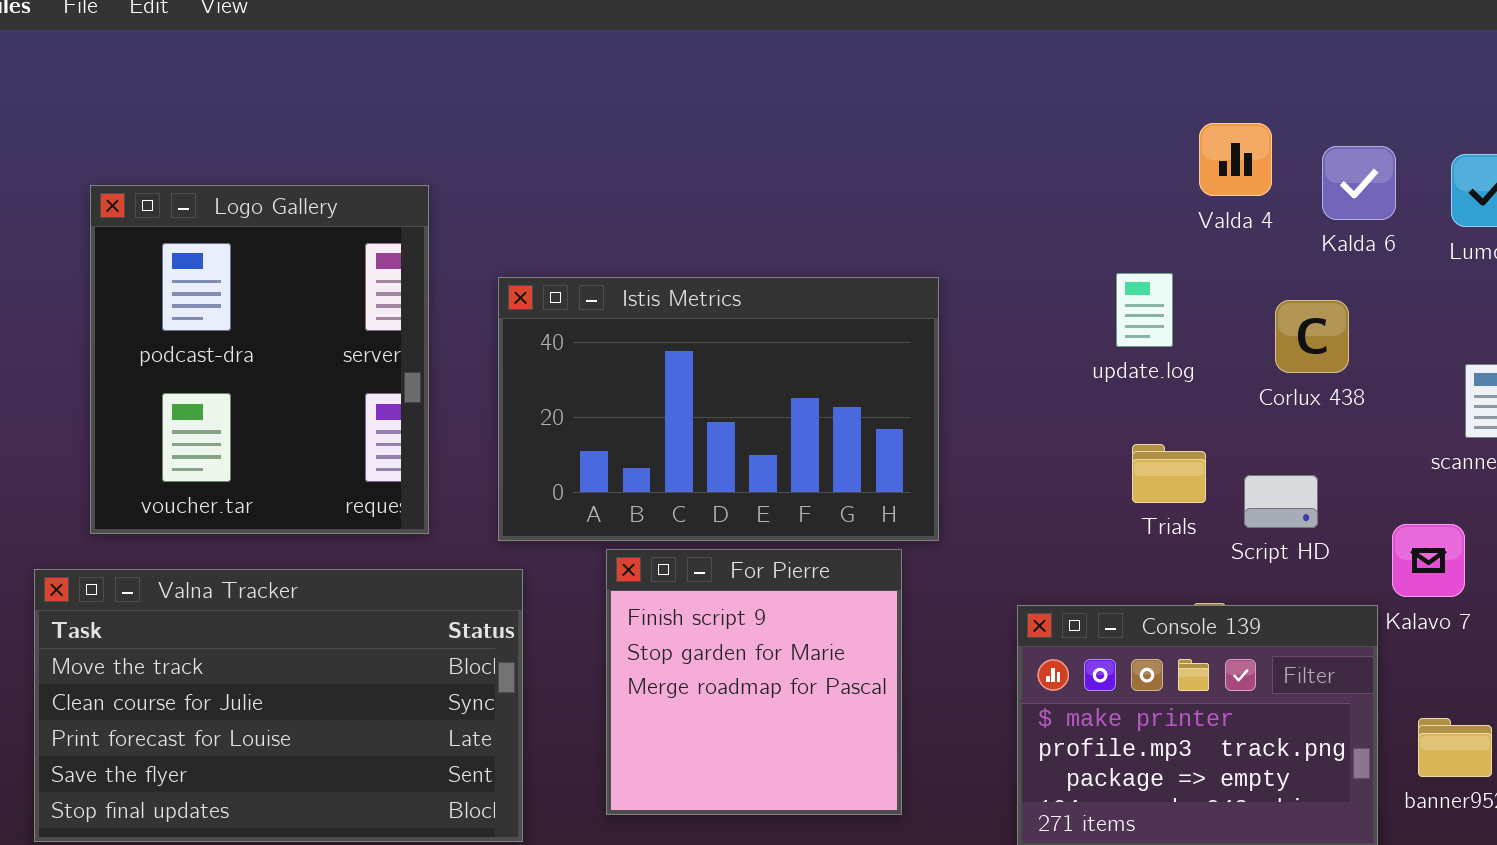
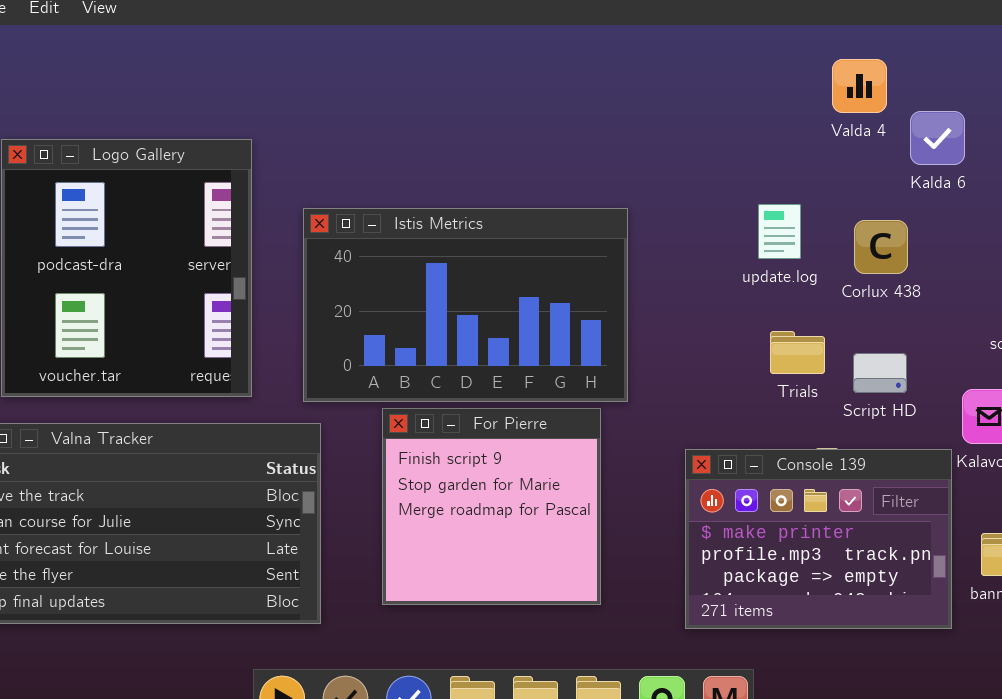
Valda 4: [1199,123,1272,196] -> [832,59,887,113], moved
Corlux 438: [1275,300,1349,373] -> [854,220,908,274], moved

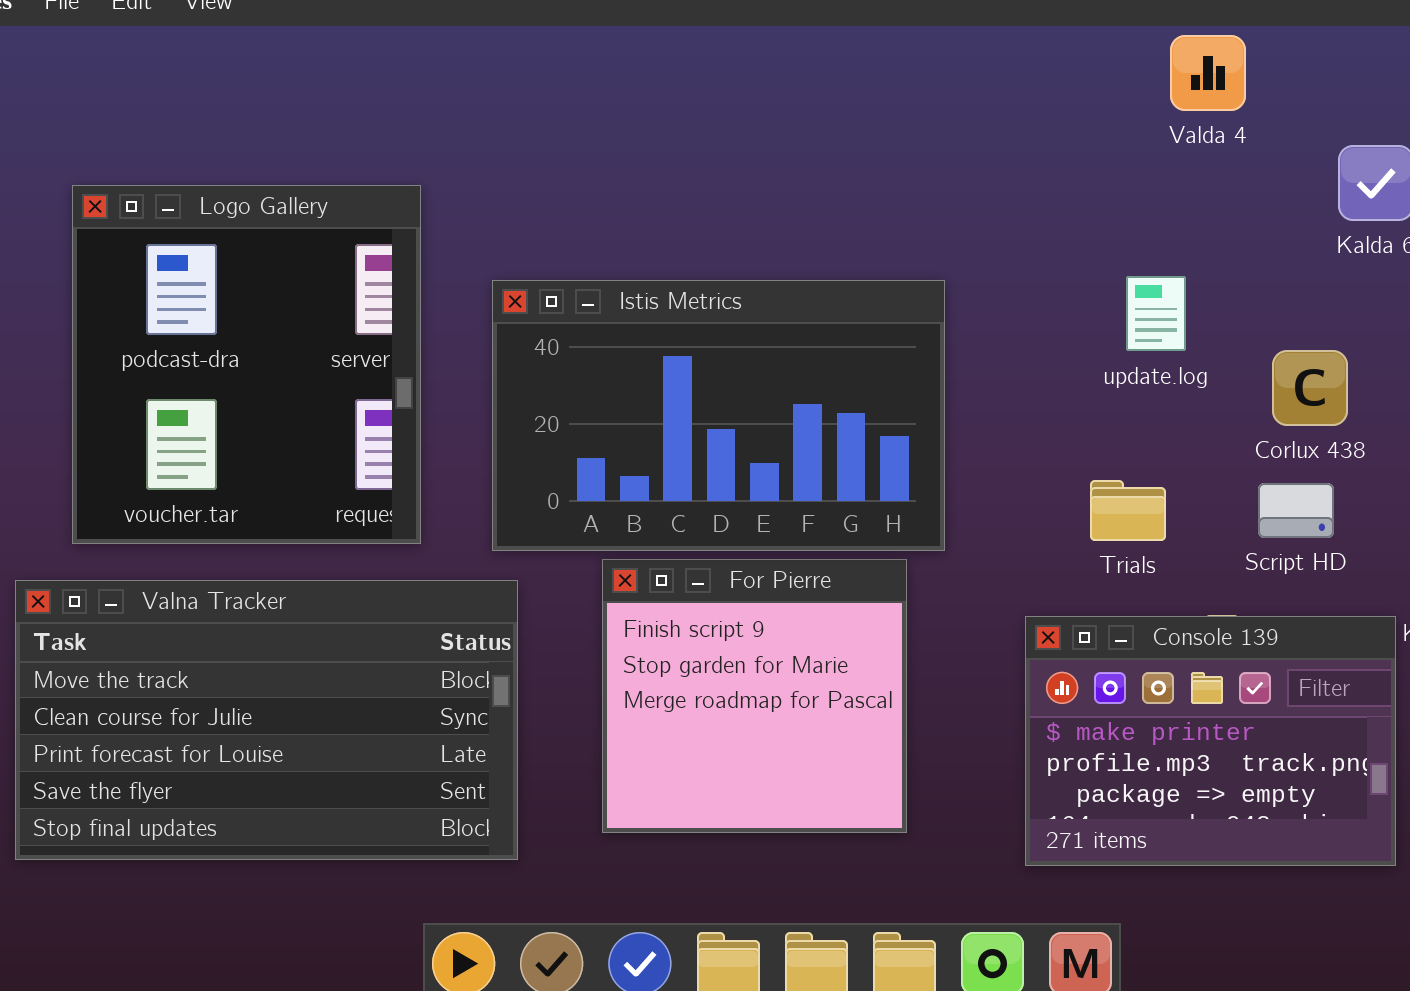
Valda 4: [832,59,887,113] -> [1170,35,1246,111], moved
Corlux 438: [854,220,908,274] -> [1272,350,1348,426], moved
Trials: [770,331,825,374] -> [1090,480,1166,541], moved

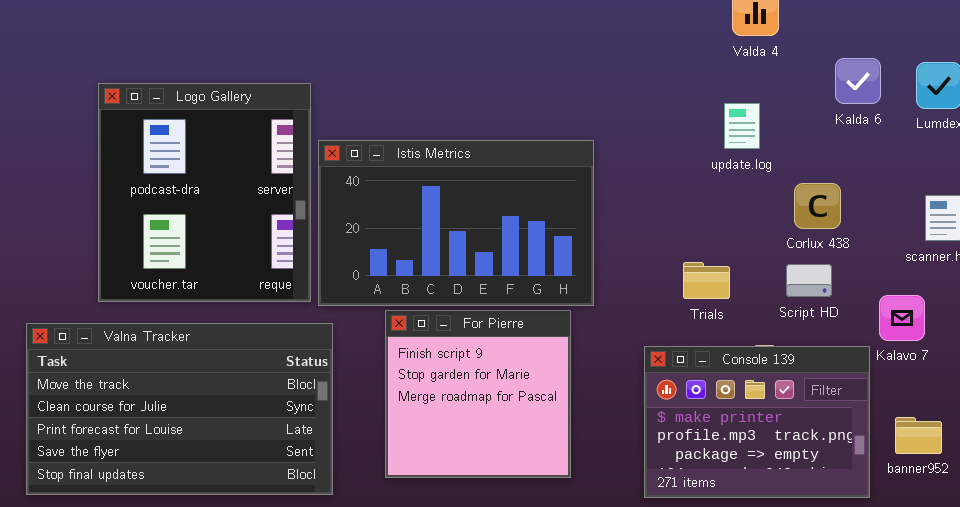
Logo Gallery: [72,185,421,544] -> [98,83,311,302], moved
update.log: [1126,276,1186,351] -> [724,103,760,149], moved

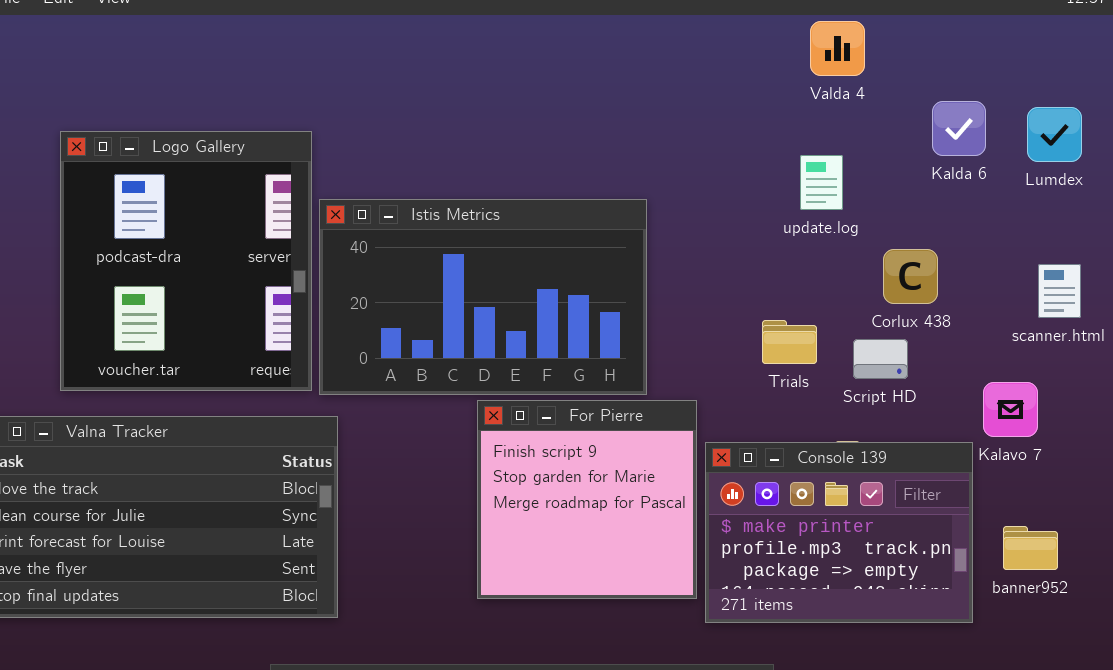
Trials: [683,262,730,299] -> [762,320,817,364], moved
Script HD: [786,264,832,297] -> [853,339,908,379], moved
For Pierre: [385,310,571,478] -> [477,400,697,599], moved

